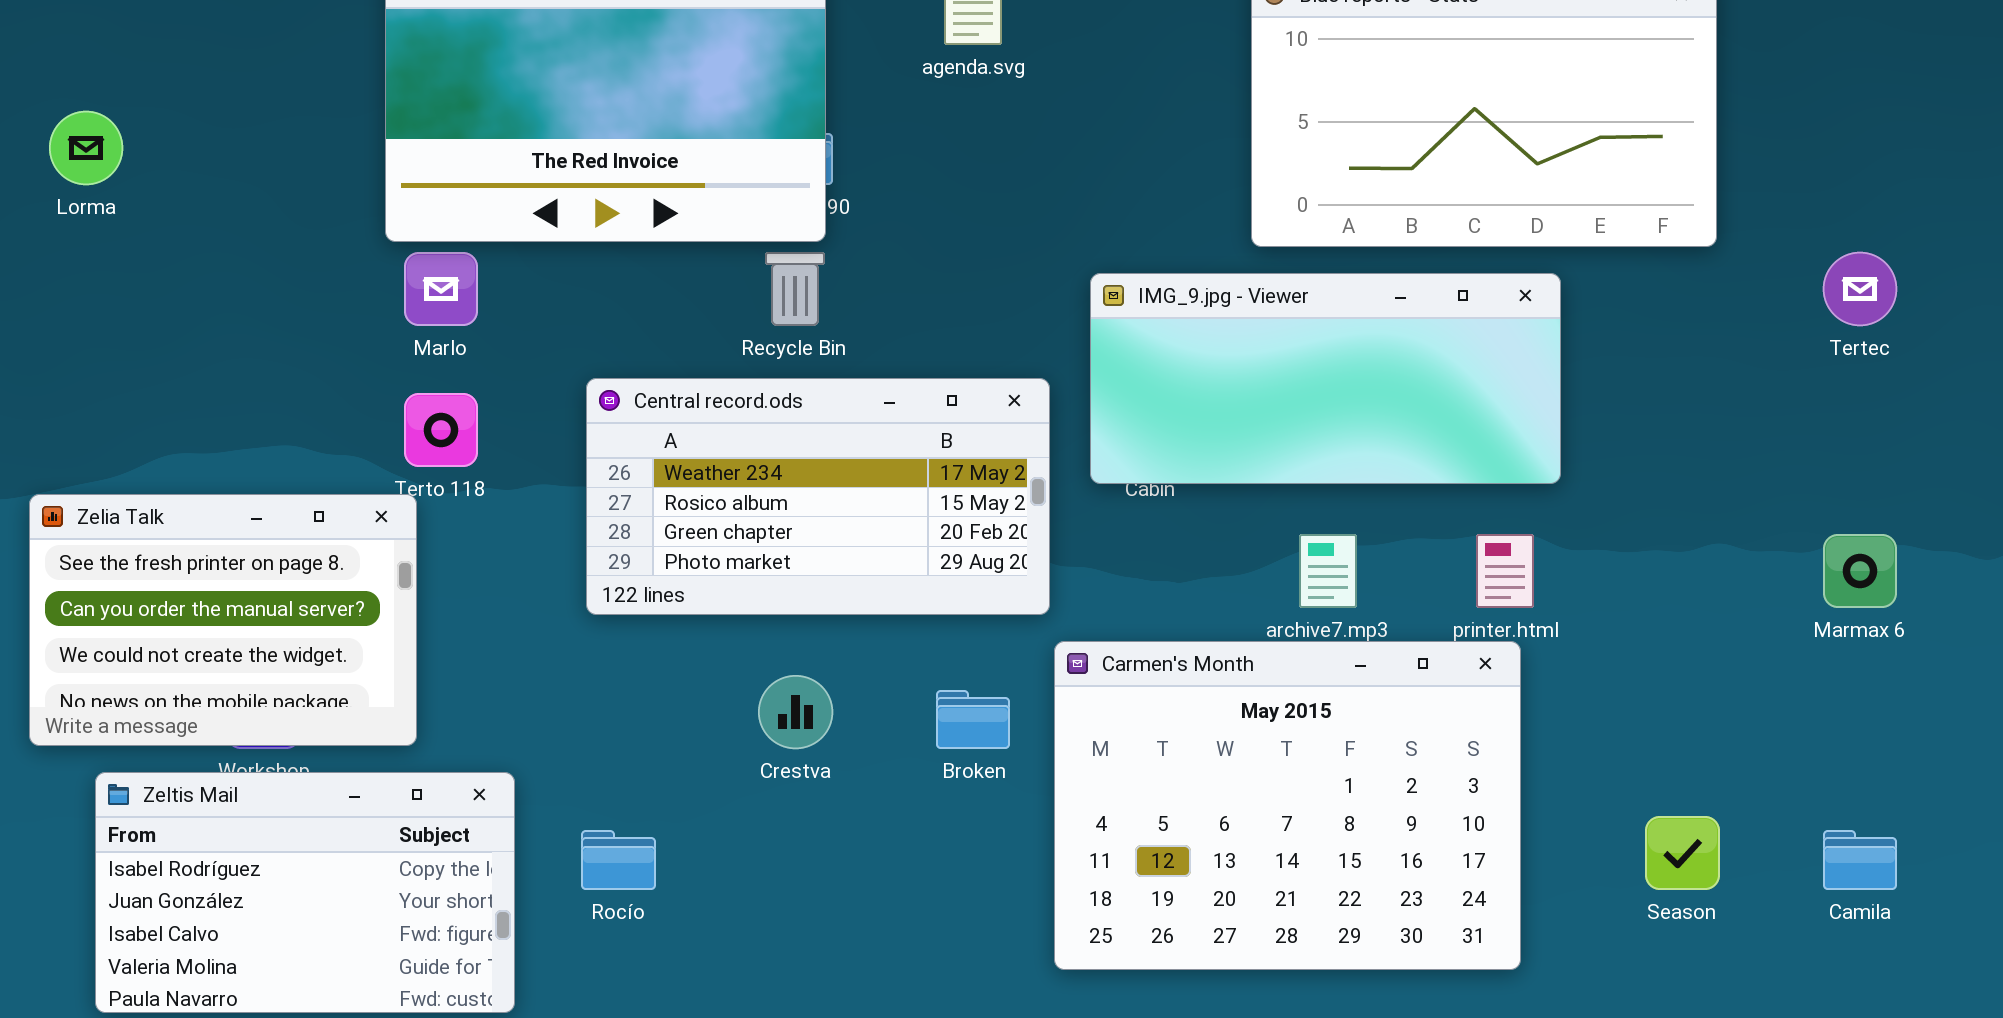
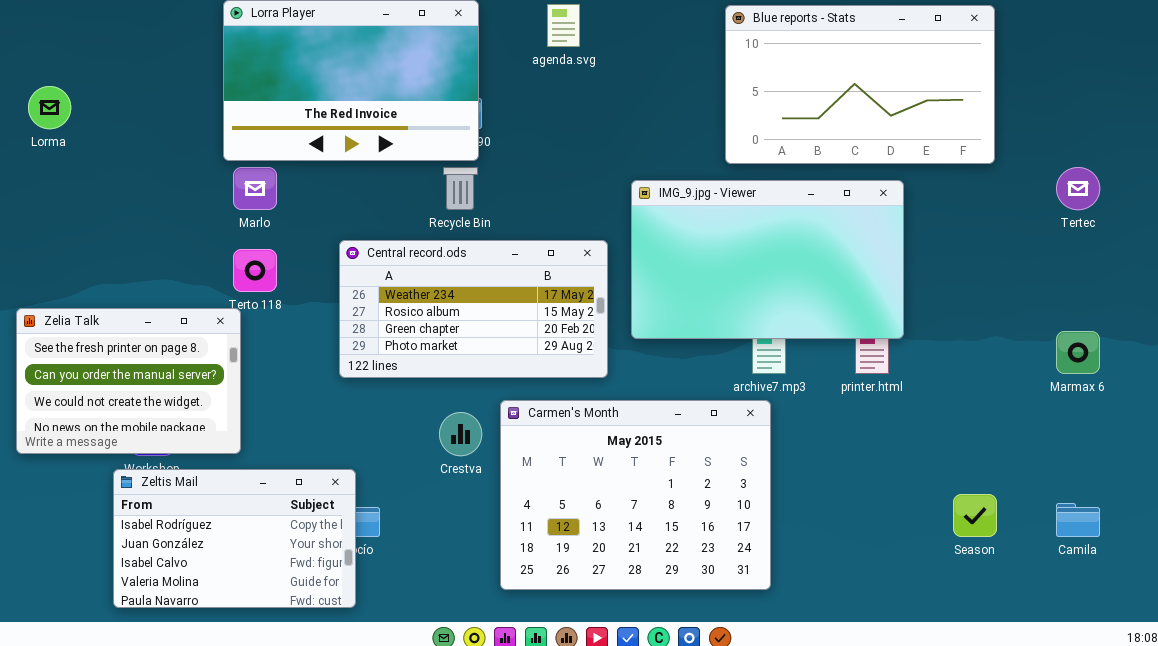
IMG_9.jpg - Viewer: [1090,273,1561,484] -> [631,180,904,339], resized
Carmen's Month: [1054,641,1521,970] -> [500,400,771,590], moved
Zeltis Mail: [95,772,515,1013] -> [113,469,356,608], moved

